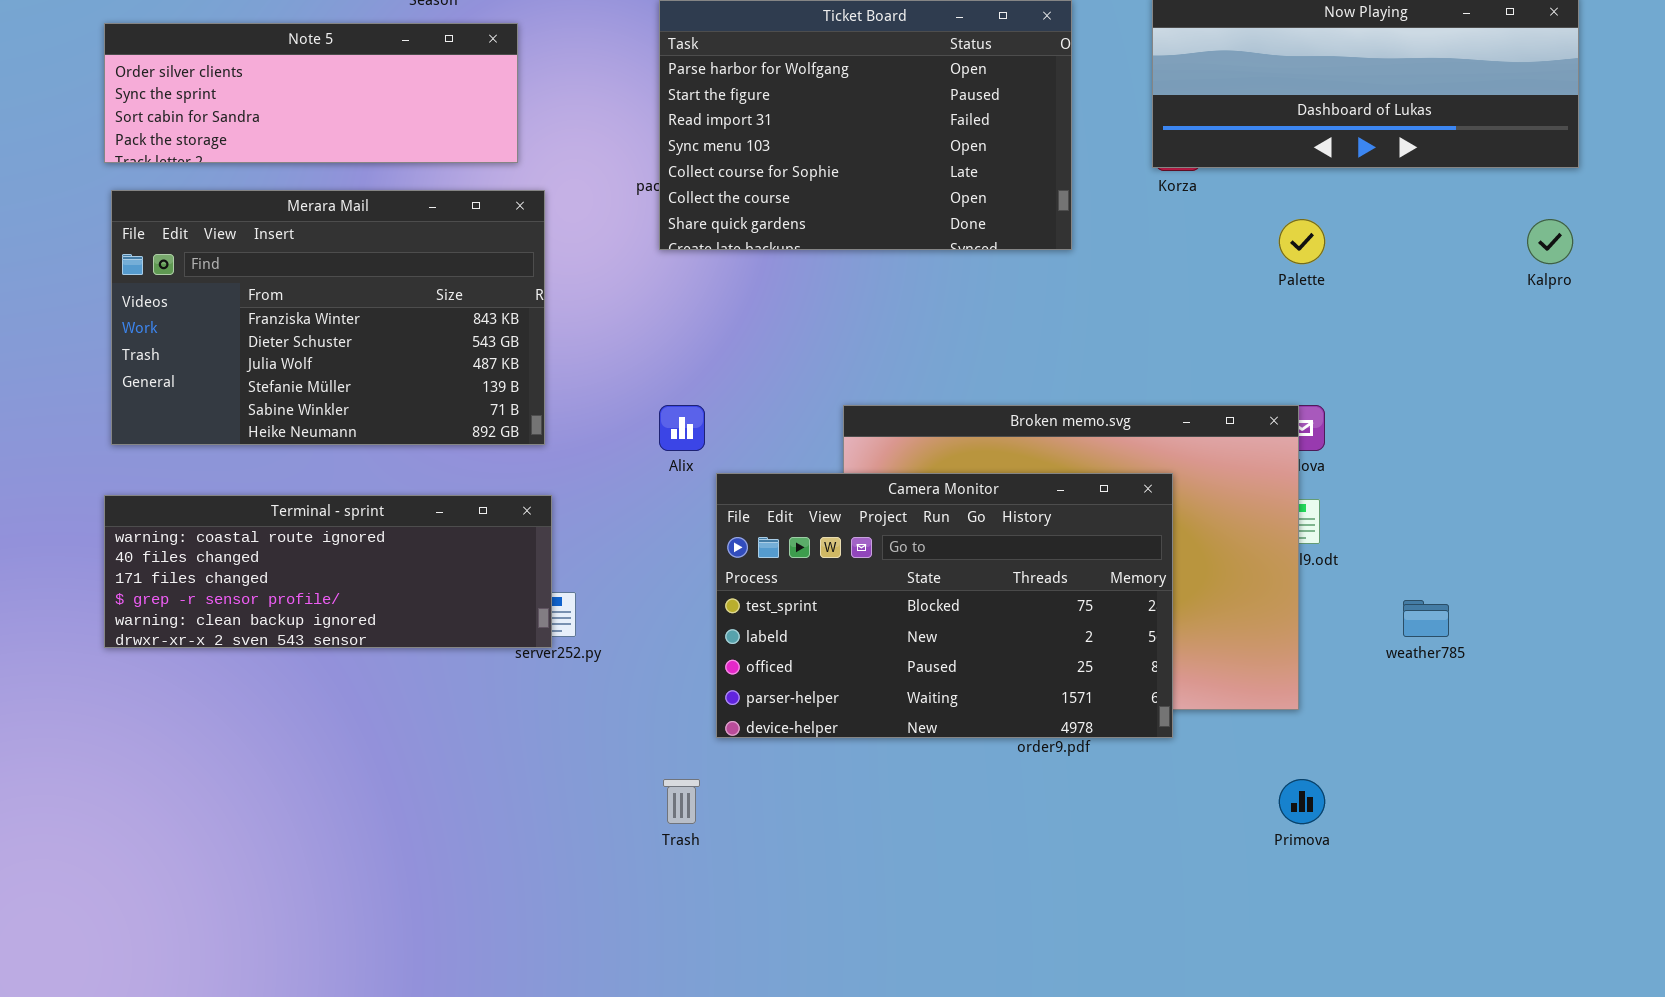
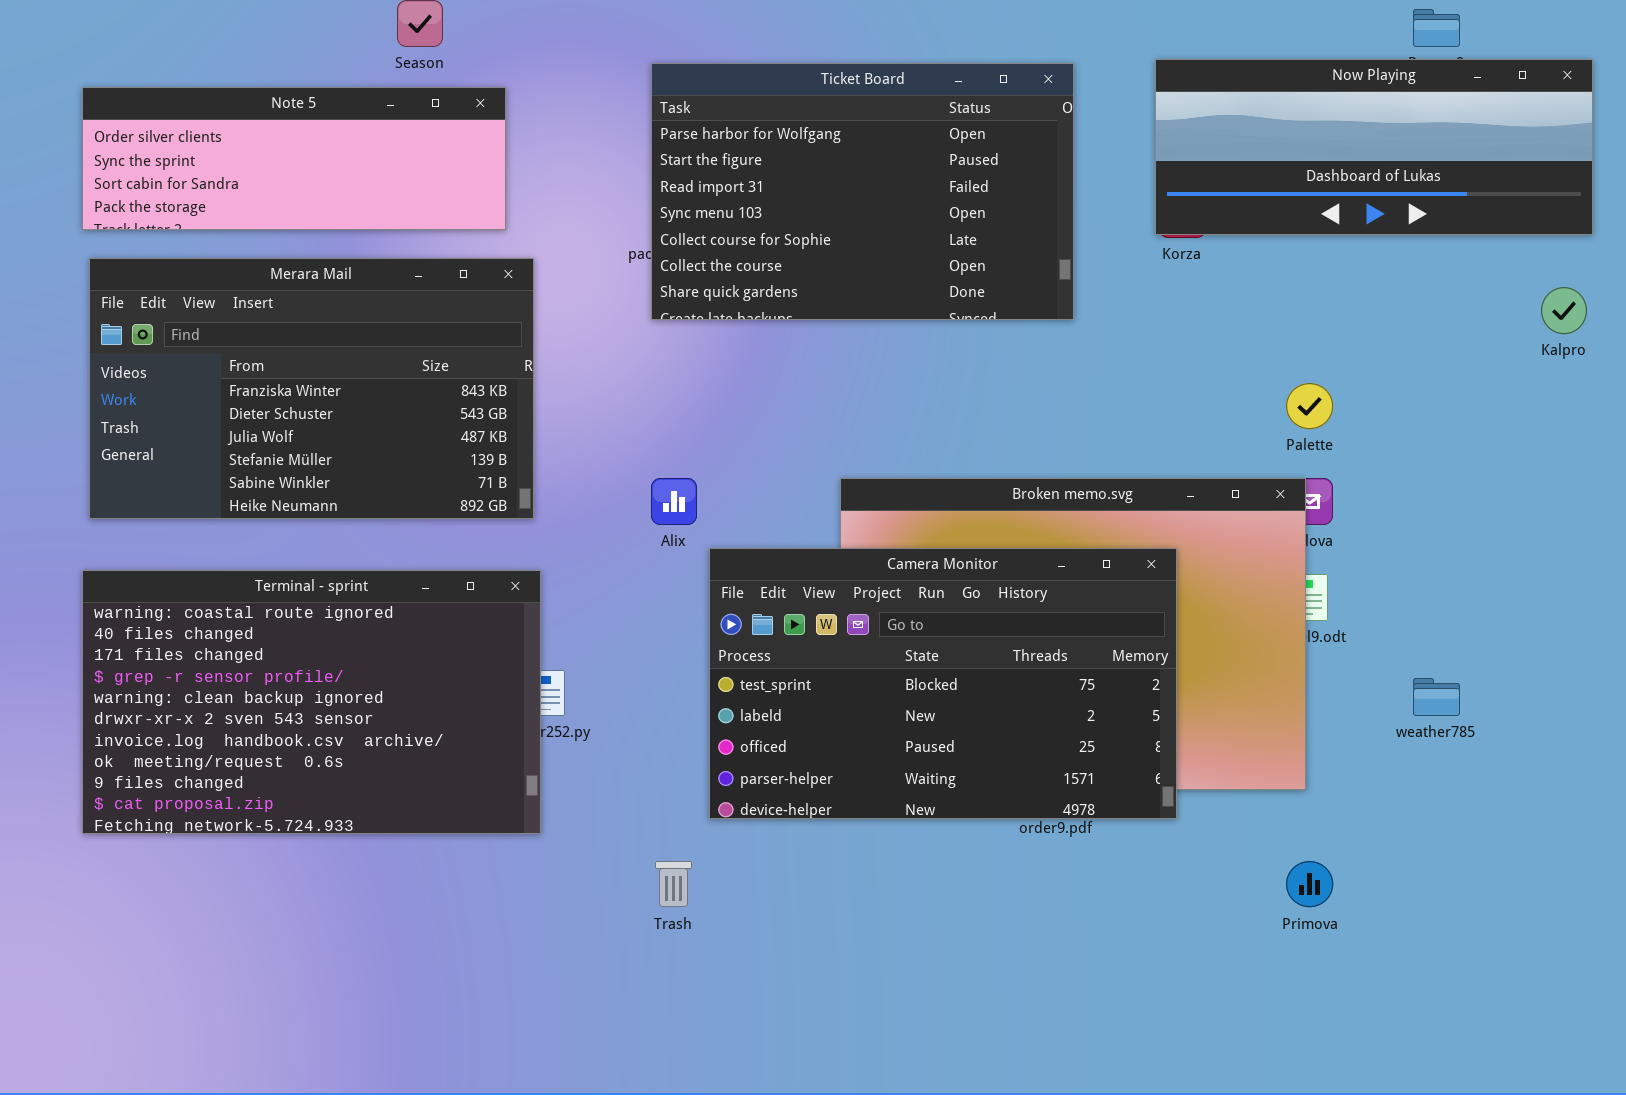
Palette: [1279,219,1325,264] -> [1286,383,1333,429], moved
Terminal - sprint: [104,495,552,648] -> [82,570,541,834], resized

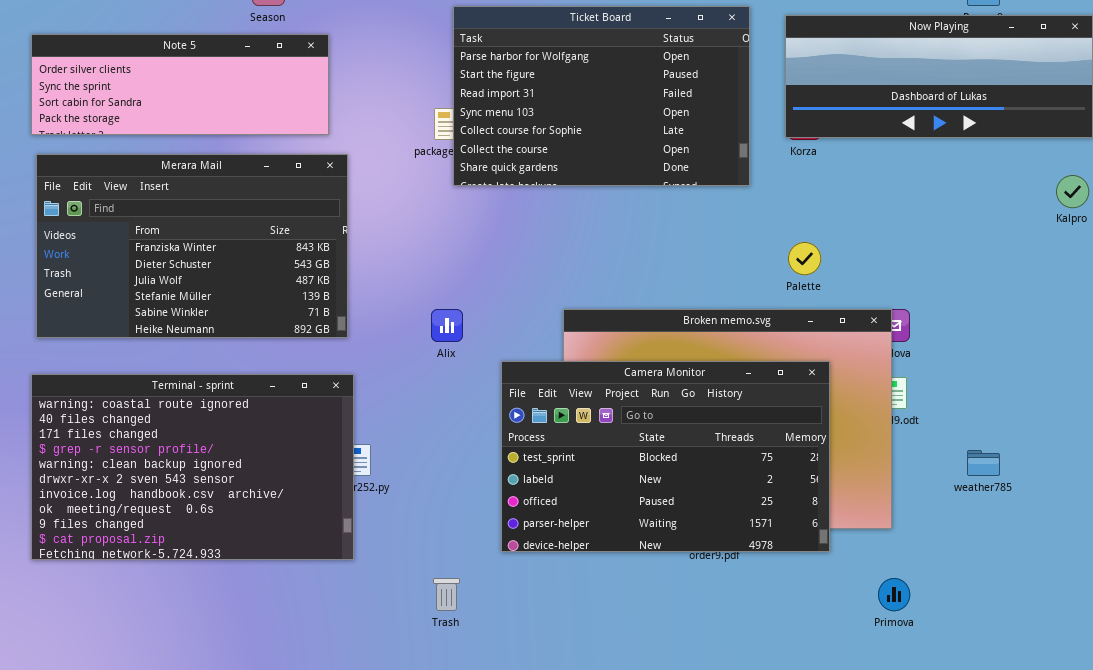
Ticket Board: [651,63,1074,320] -> [453,6,750,186], moved
Palette: [1286,383,1333,429] -> [788,242,821,275], moved
Camera Monitor: [709,548,1177,819] -> [501,361,830,552], moved

